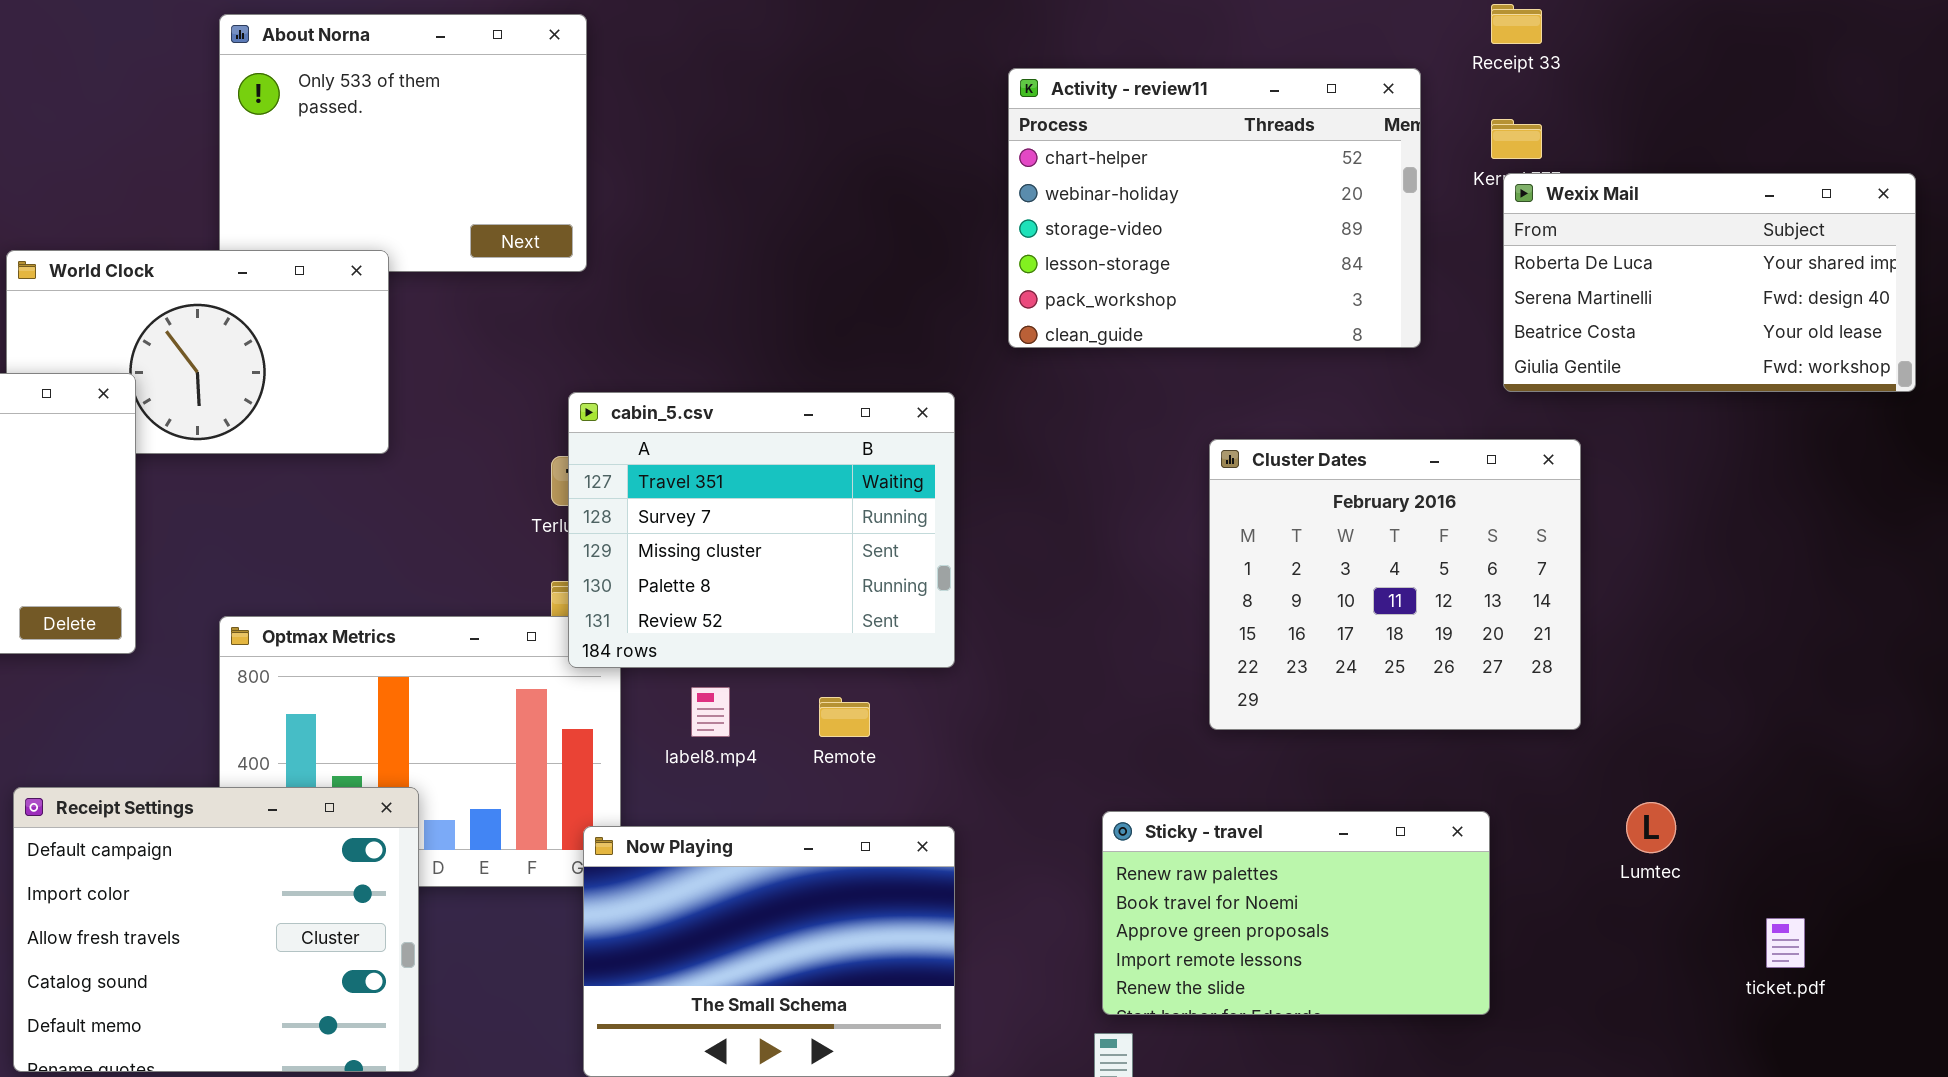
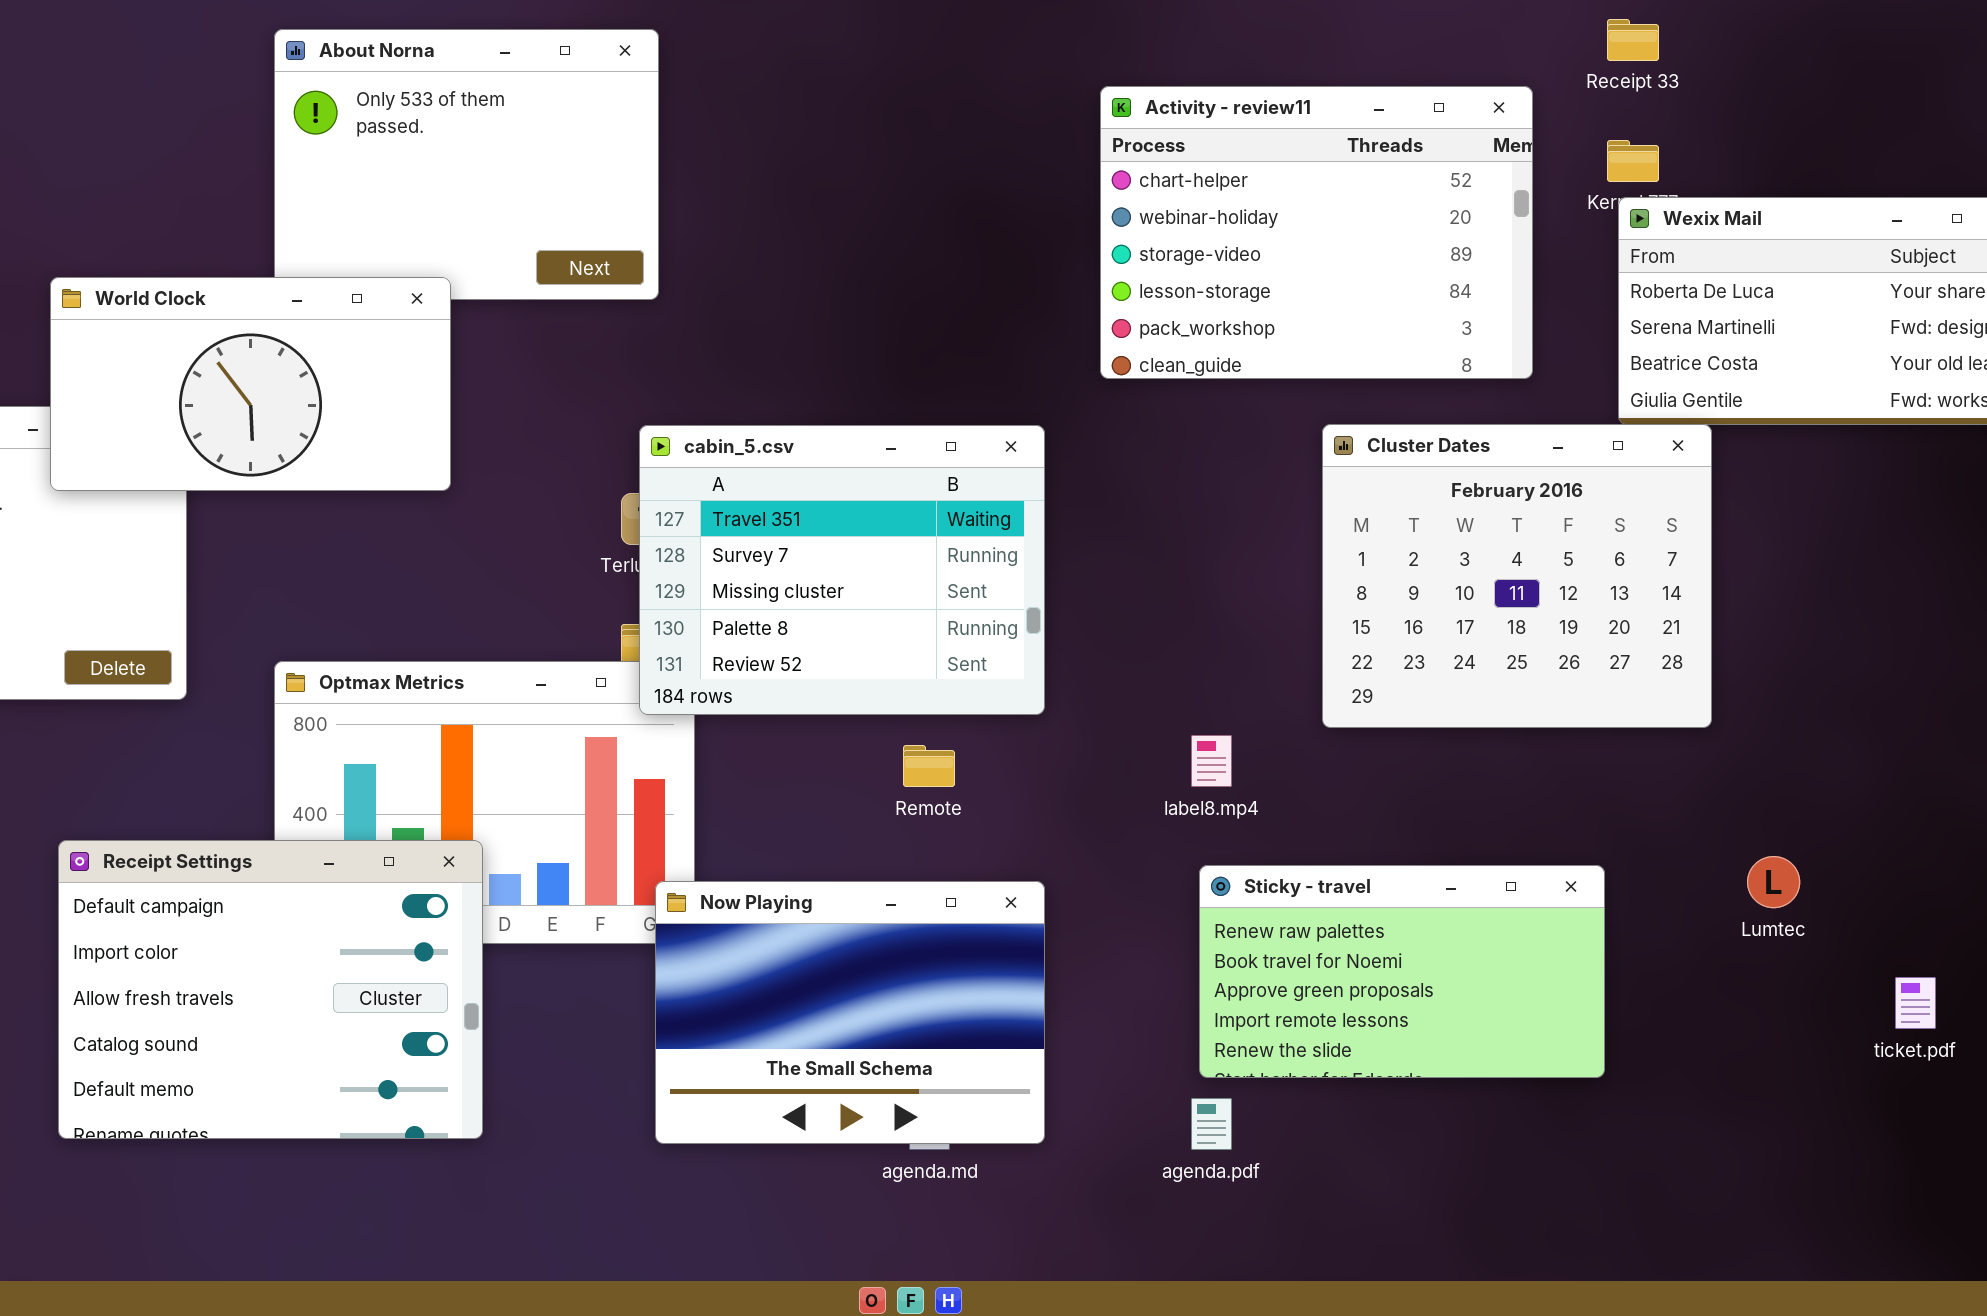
World Clock: [6,250,389,454] -> [50,277,451,491], raised
Cluster Dates: [1209,439,1581,730] -> [1322,424,1712,728], moved
label8.mp4: [691,687,730,737] -> [1191,735,1232,787], moved

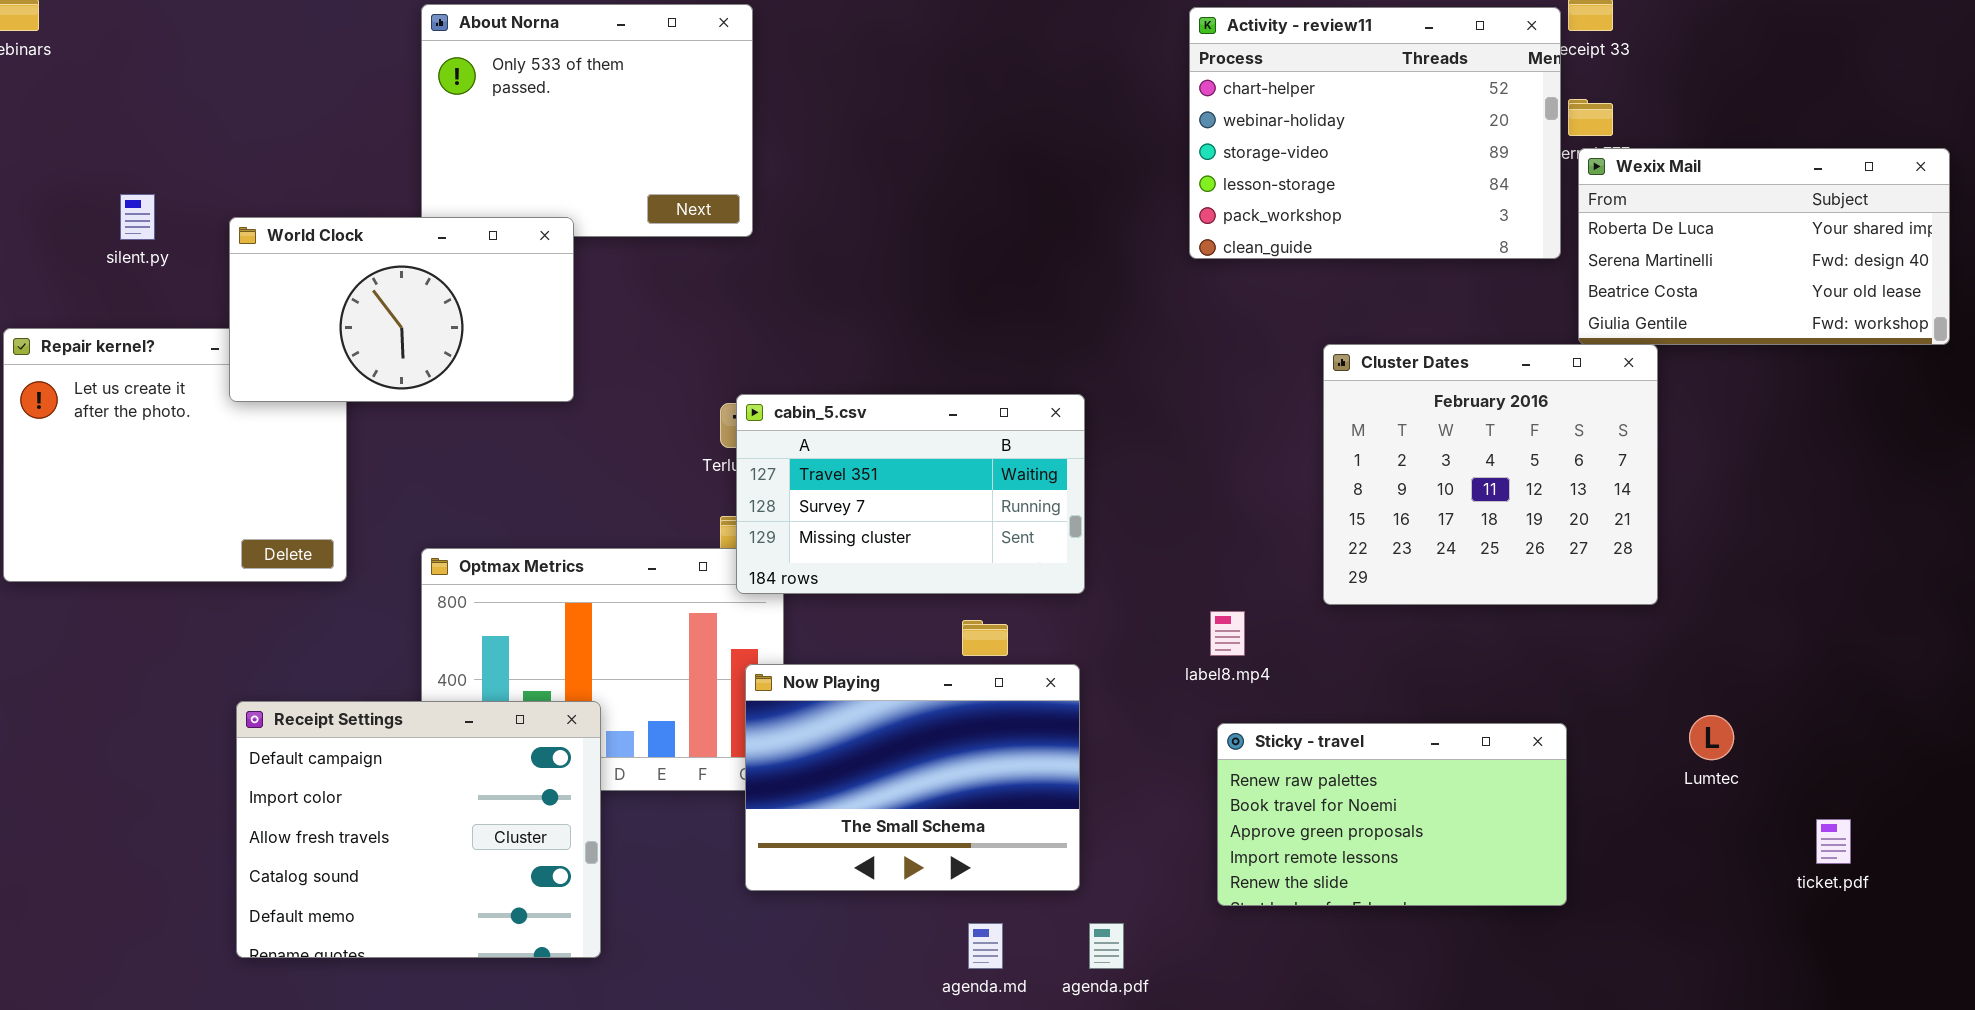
Activity - review11: [1100,86,1533,379] -> [1189,7,1561,259], moved
cabin_5.csv: [639,425,1045,715] -> [736,394,1085,594], resized
Now Playing: [655,881,1045,1144] -> [745,664,1080,891], moved
agenda.pdf: [1191,1098,1232,1150] -> [1089,923,1124,969], moved

